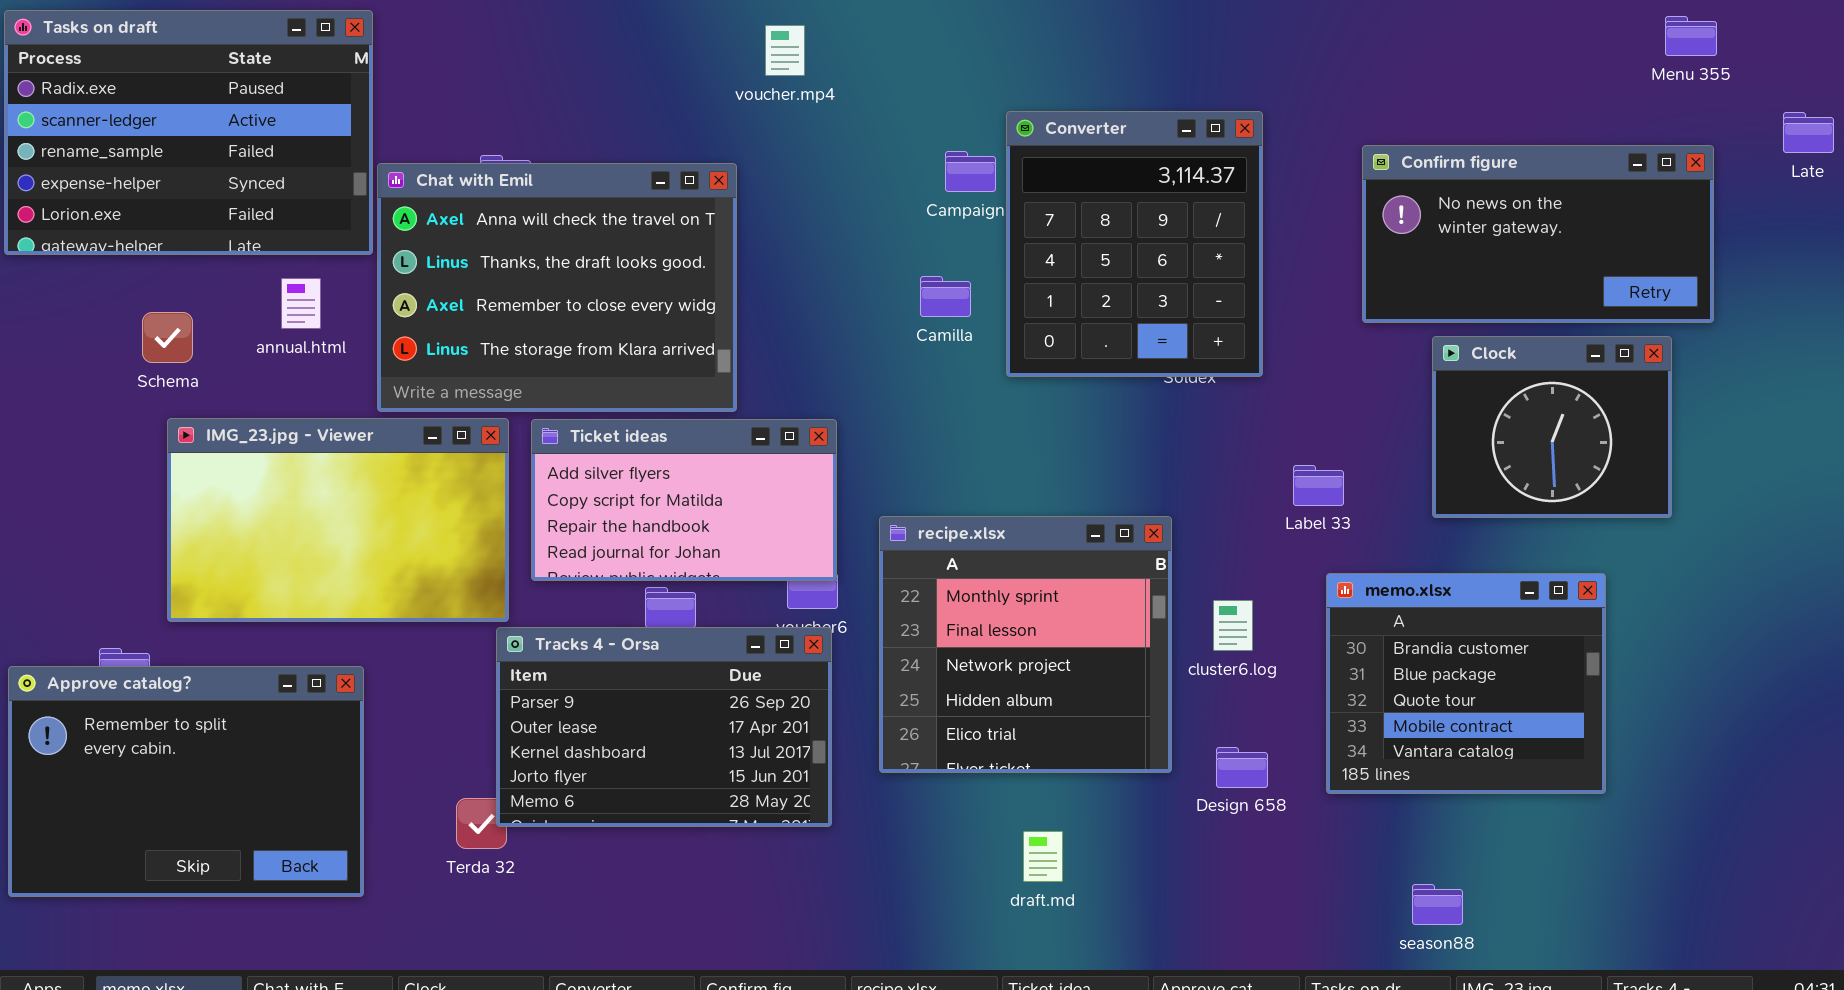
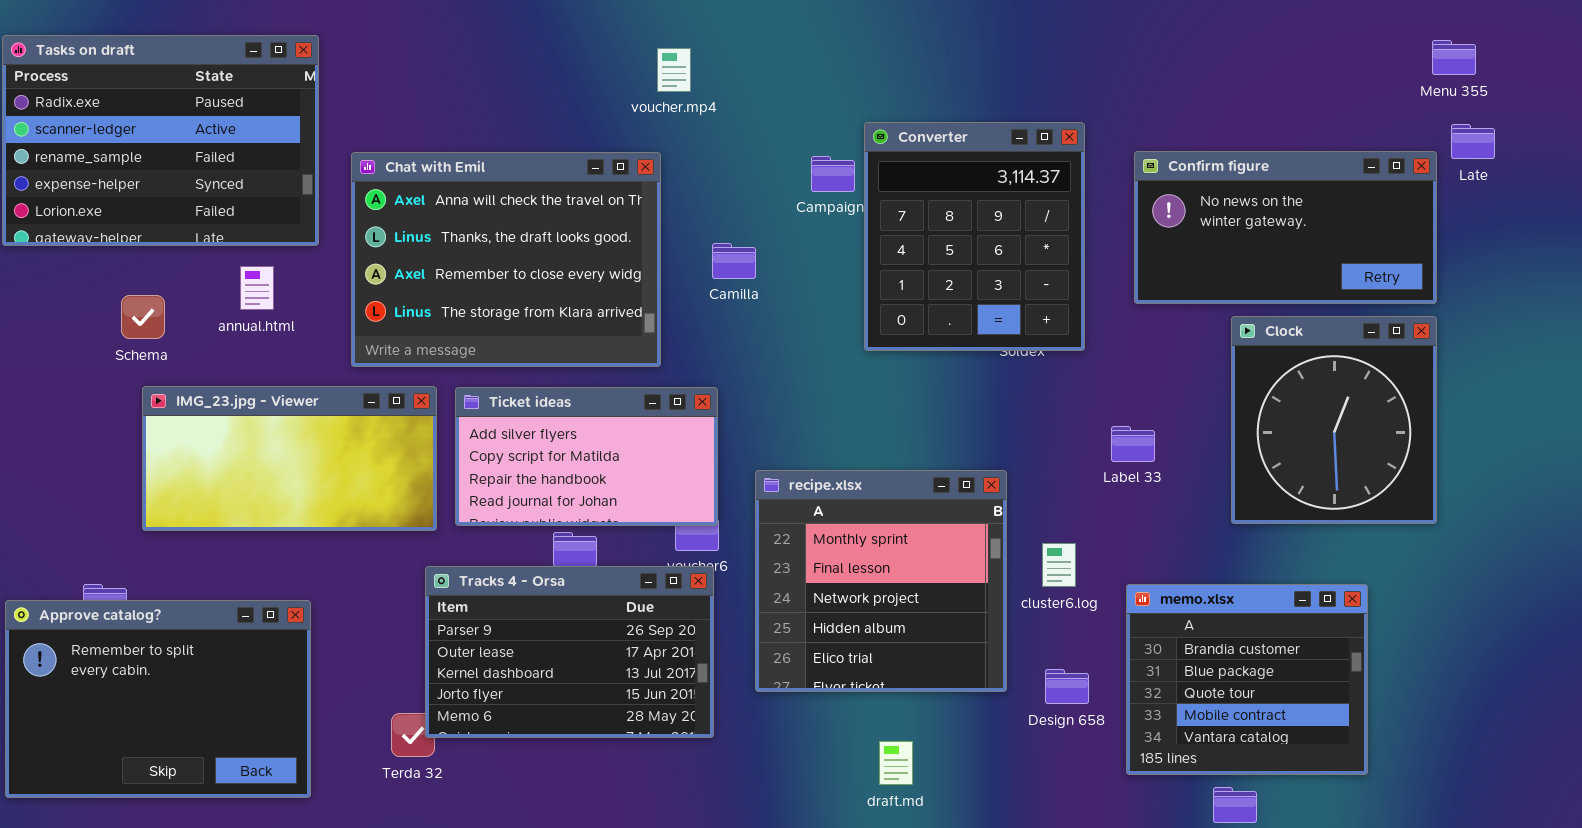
Late: [1783,112,1834,153] -> [1451,124,1495,159], moved
Confirm figure: [1362,145,1714,323] -> [1134,151,1437,304], moved
Chat with Emil: [377,163,737,412] -> [351,152,661,367], moved
Camilla: [920,276,971,317] -> [712,243,756,279], moved
Clock: [1432,336,1672,518] -> [1231,316,1437,524], resized
IMG_23.jpg - Viewer: [167,418,509,622] -> [142,386,437,531], resized
memo.xlsx: [1326,573,1606,794] -> [1126,584,1368,775], moved

